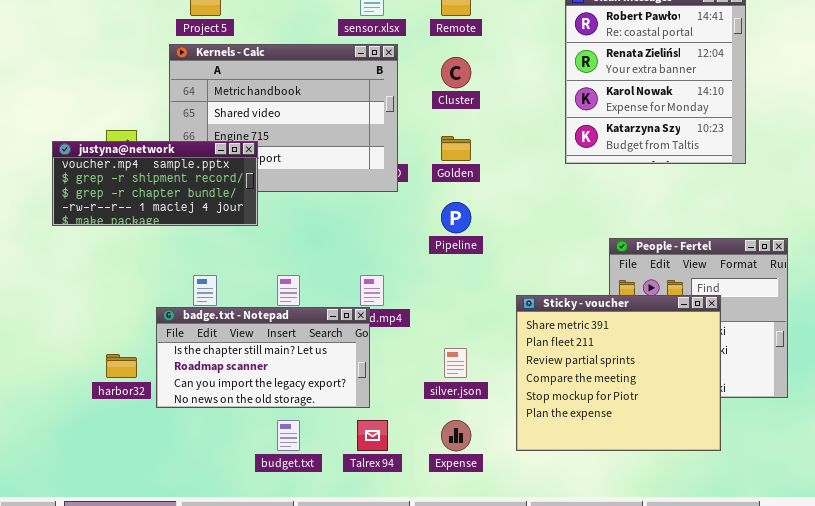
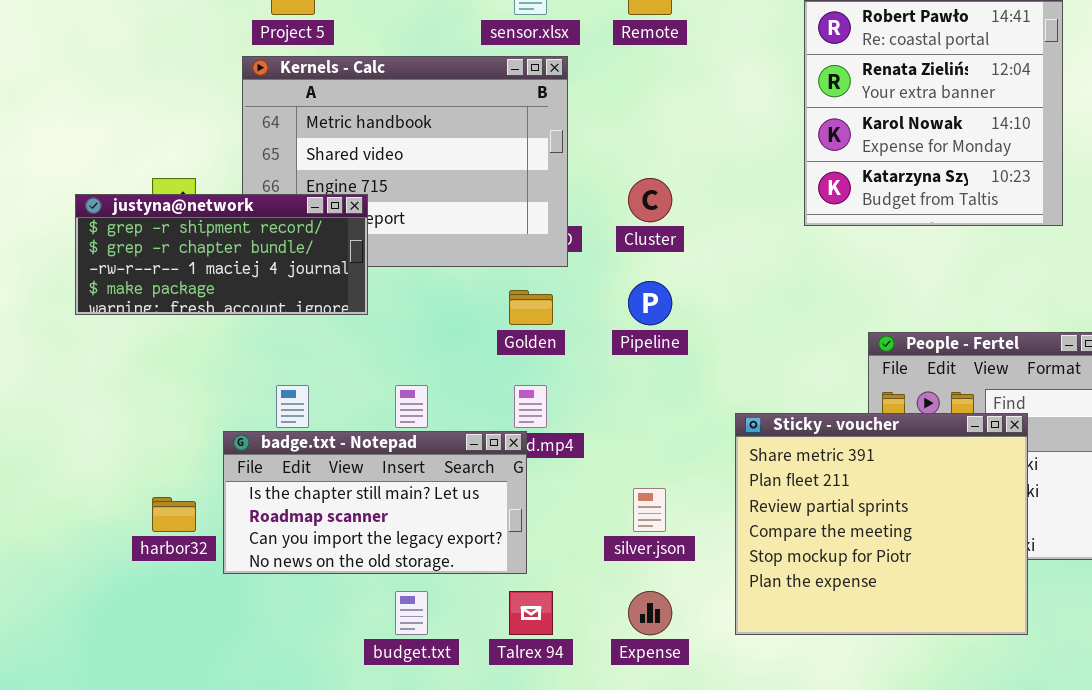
Cluster: [441,57,471,88] -> [628,178,672,222], moved
Golden: [441,136,471,161] -> [509,290,553,325], moved
justyna@network: [52,141,258,226] -> [75,194,368,315], scrolled down 1 row

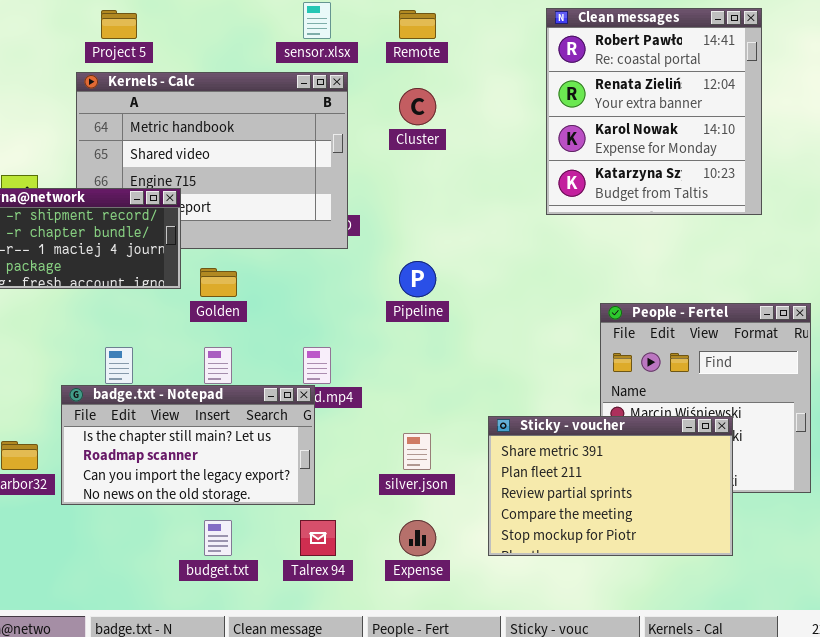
Cluster: [628,178,672,222] -> [399,88,436,125], moved
Golden: [509,290,553,325] -> [200,268,237,297], moved
Sticky - voucher: [735,413,1028,635] -> [488,416,733,556], resized

